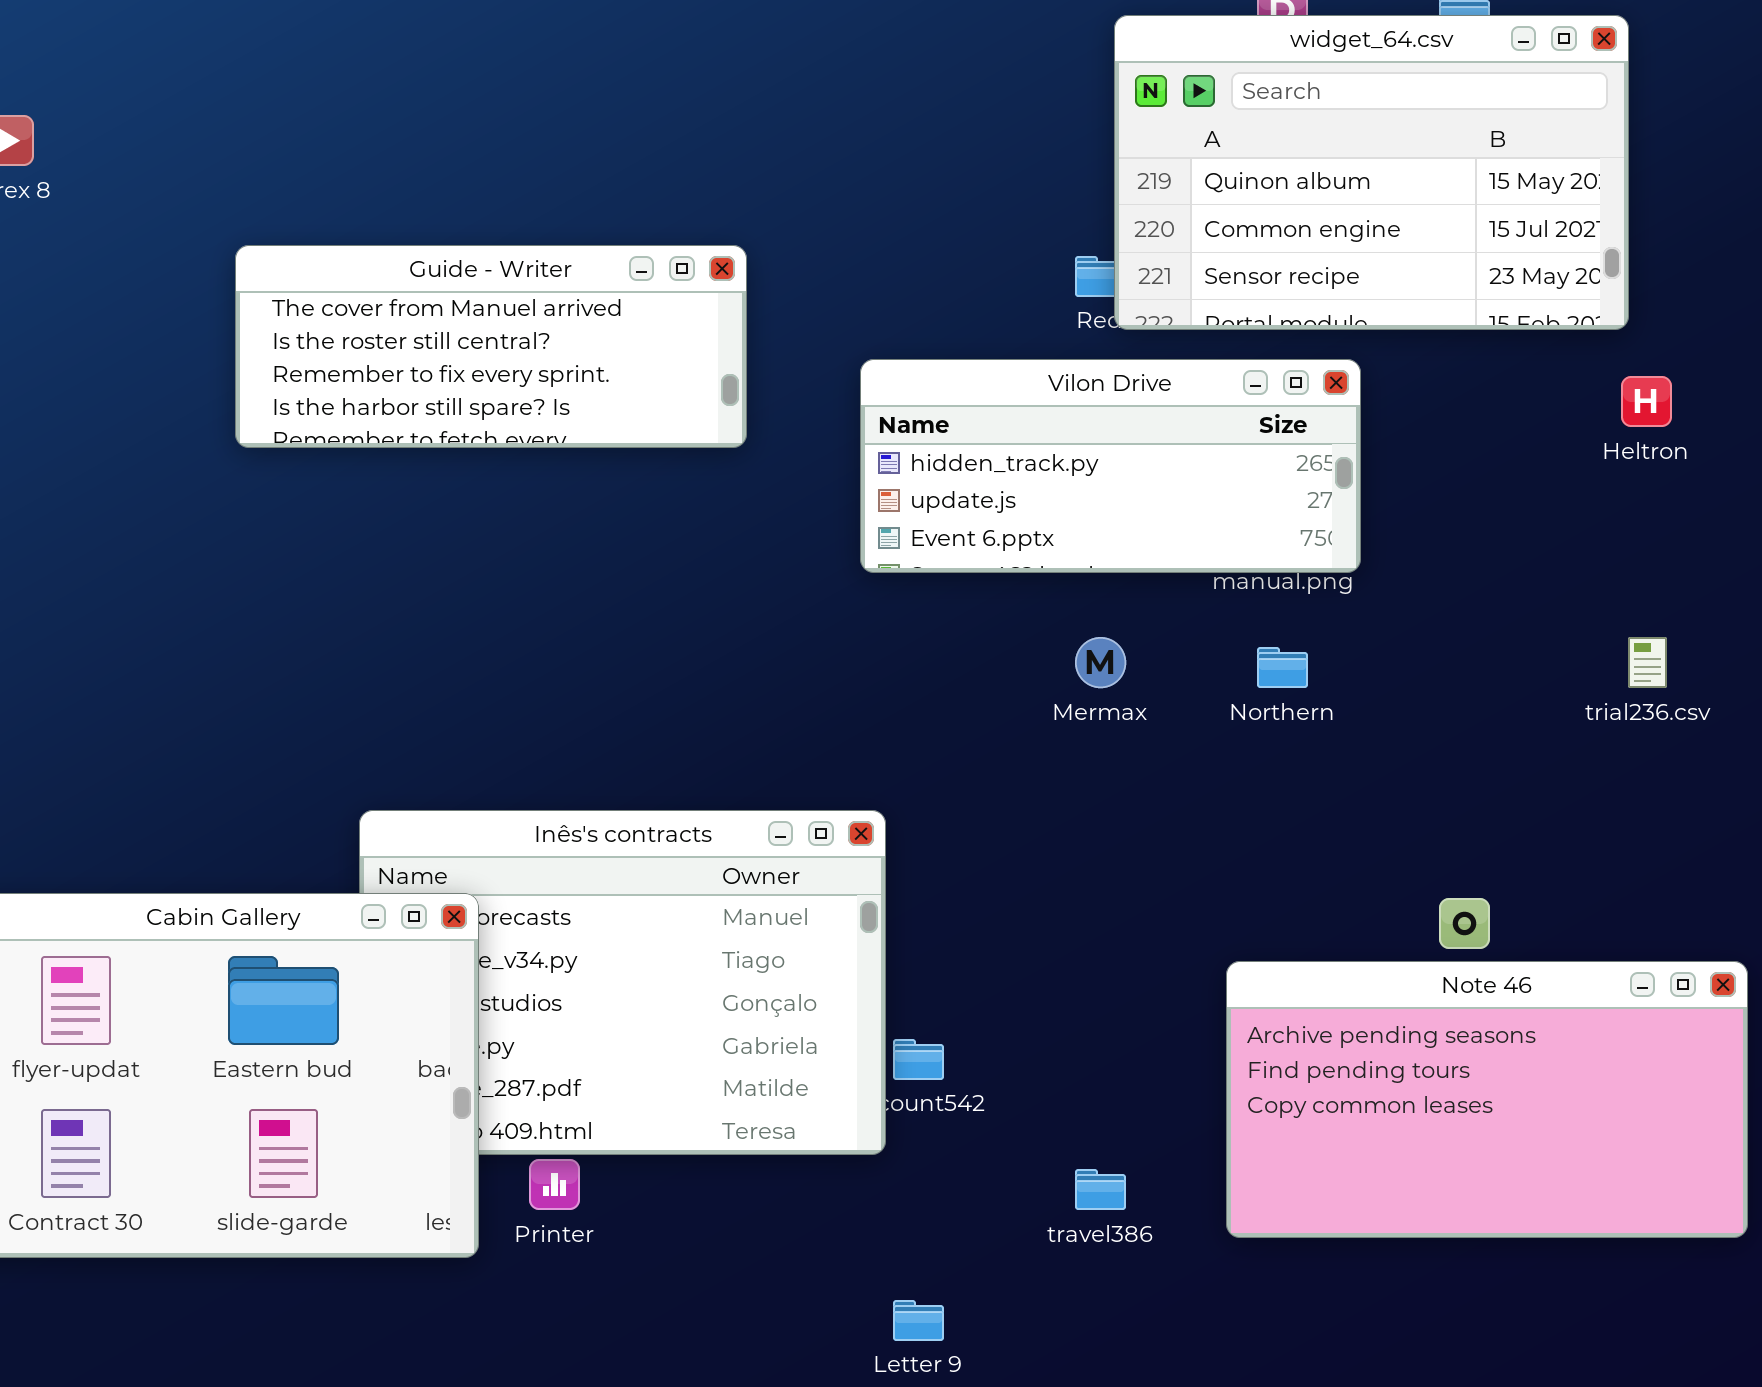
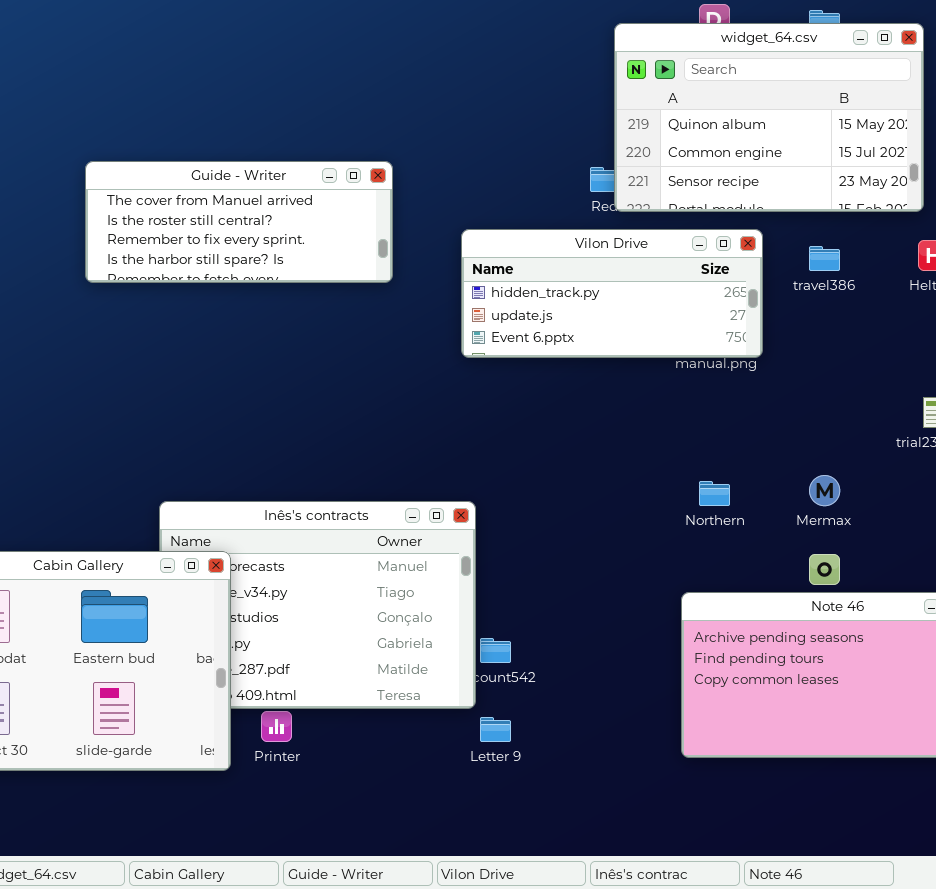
Mermax: [1075,637,1126,688] -> [809,475,840,506], moved
Northern: [1257,647,1308,688] -> [699,481,730,506], moved
travel386: [1075,1169,1126,1210] -> [809,246,840,271], moved
Letter 9: [893,1300,944,1341] -> [480,717,511,742], moved

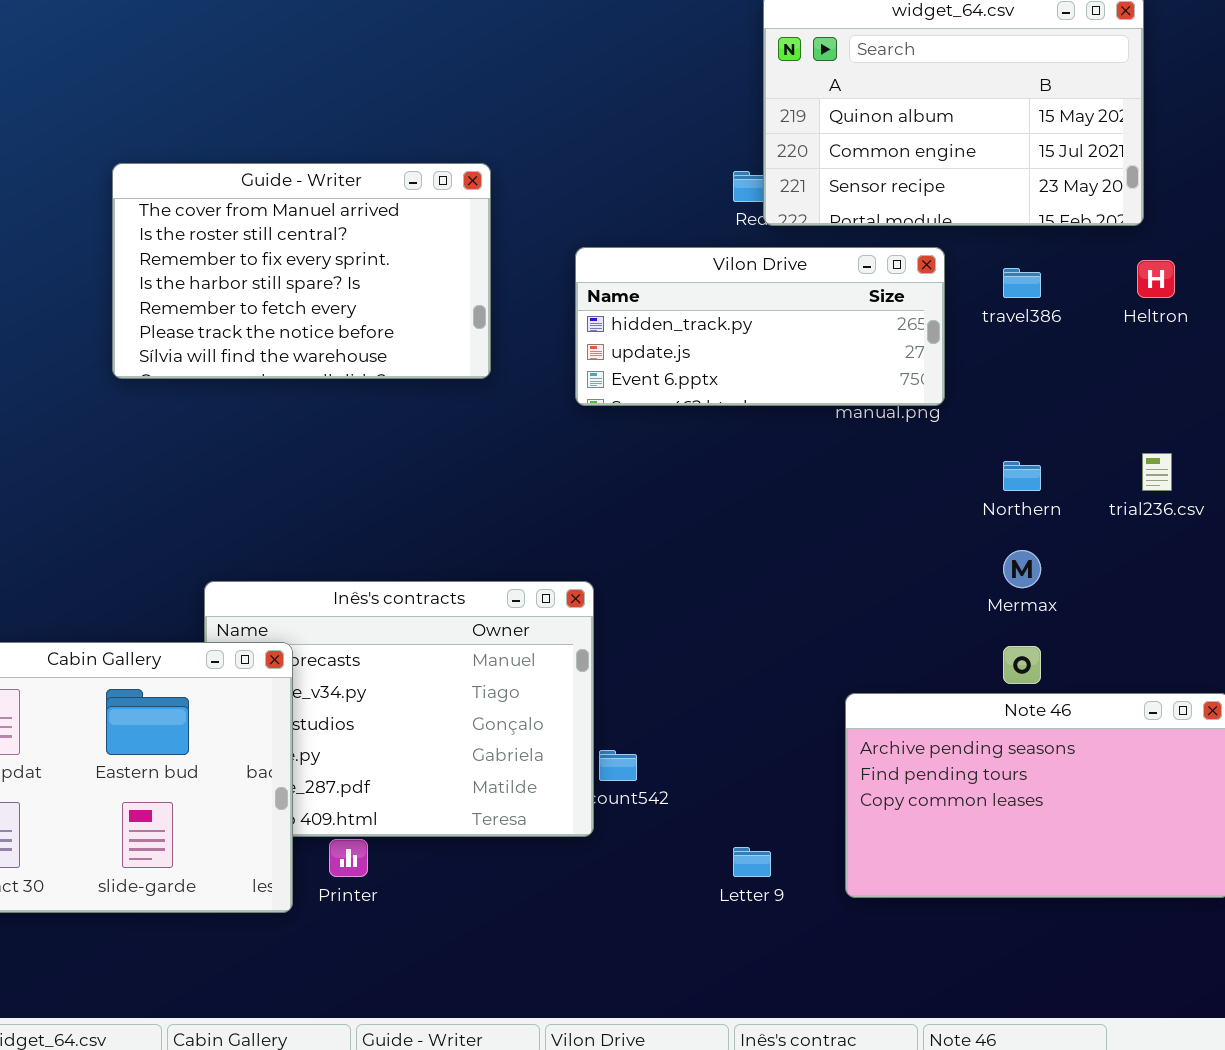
Guide - Writer: [85,161,393,283] -> [112,163,491,379], resized
Northern: [699,481,730,506] -> [1003,461,1041,491], moved
Letter 9: [480,717,511,742] -> [733,847,771,877], moved

